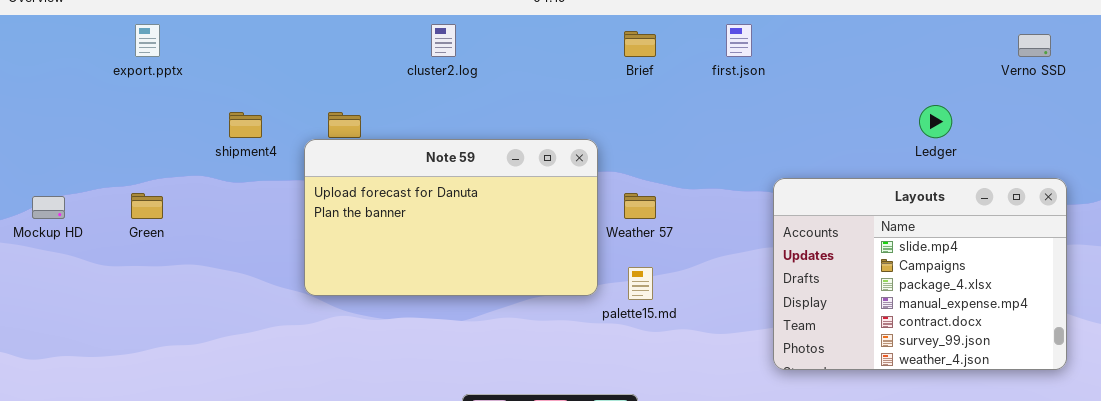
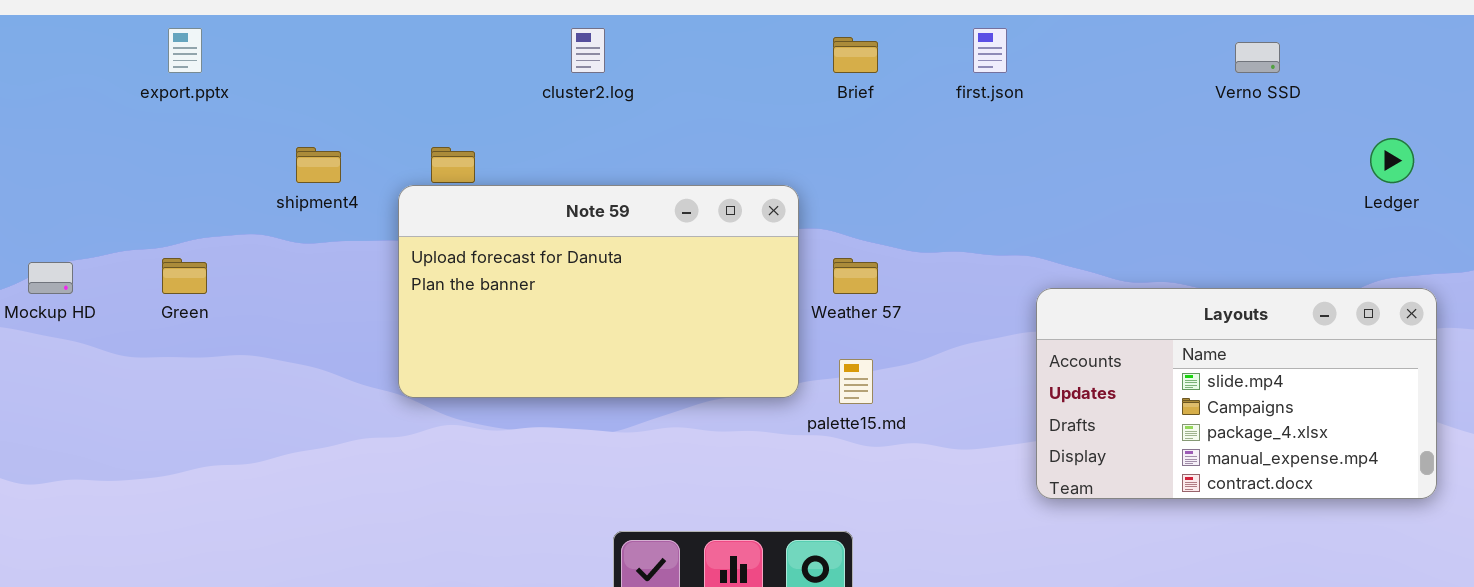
Verno SSD: [1018,34,1051,57] -> [1235,42,1280,73], moved
Ledger: [919,105,952,138] -> [1370,138,1414,183], moved
Layouts: [773,178,1067,370] -> [1036,288,1437,499], resized

